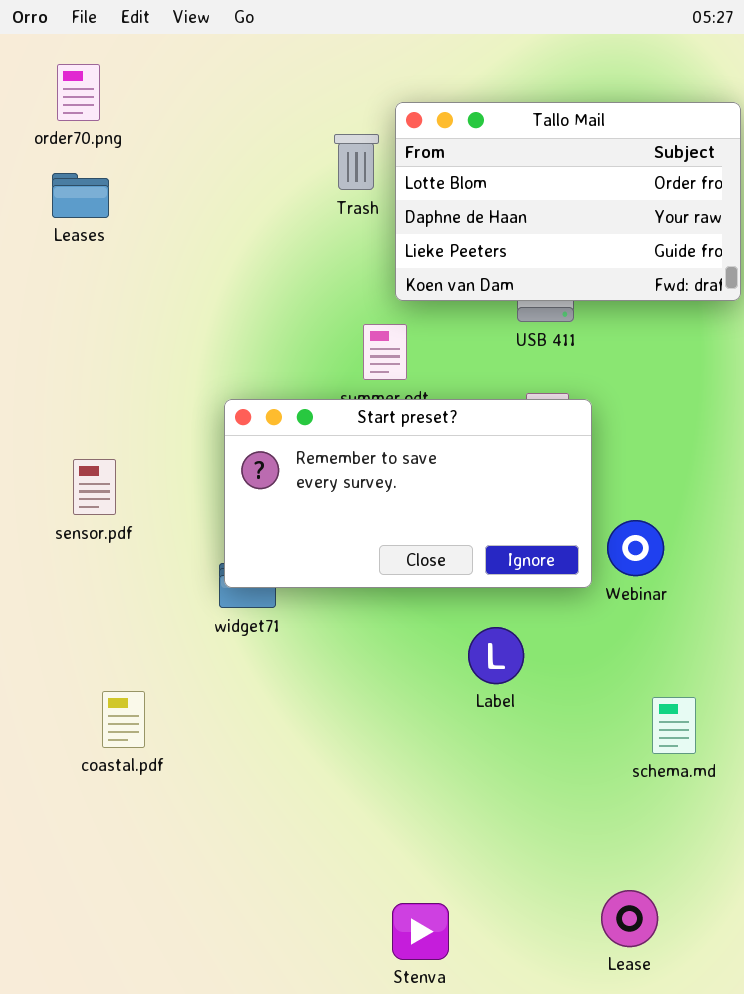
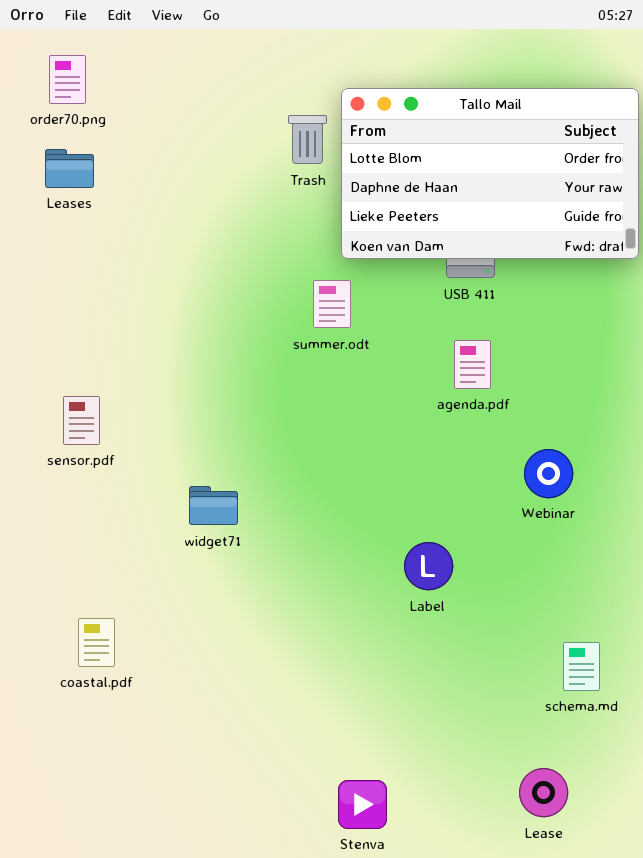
Start preset?: [224,399,592,588] -> none, closed
coastal.pdf: [102,691,145,748] -> [78,618,115,667], moved
schema.md: [652,697,696,754] -> [563,642,600,691], moved

